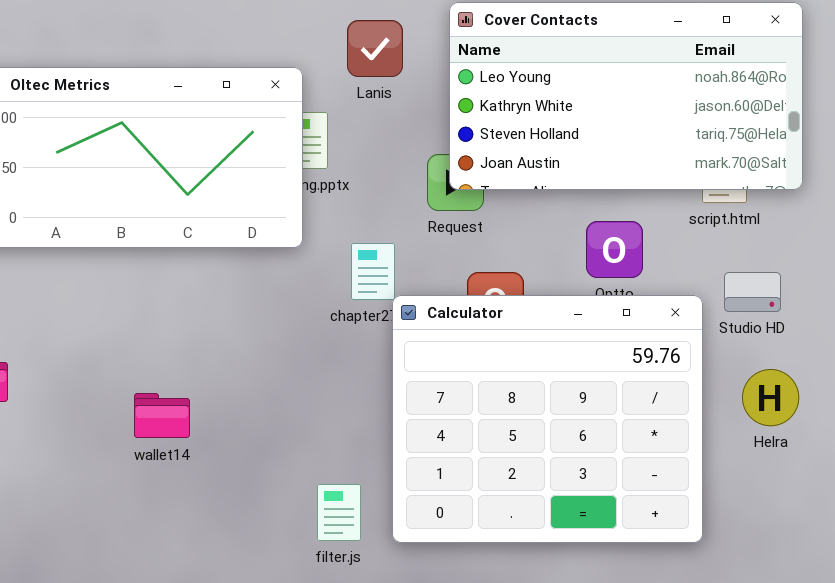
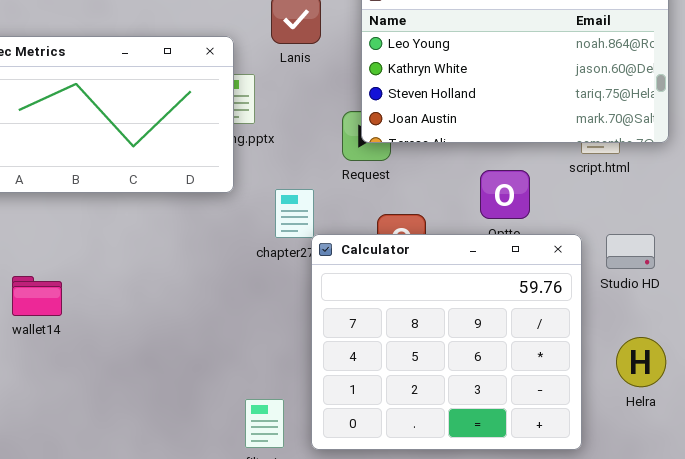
Studio HD: [724,272,781,312] -> [606,234,655,269], moved
Helra: [742,369,799,426] -> [616,337,666,387], moved
wallet14: [134,393,190,438] -> [12,276,62,316], moved

